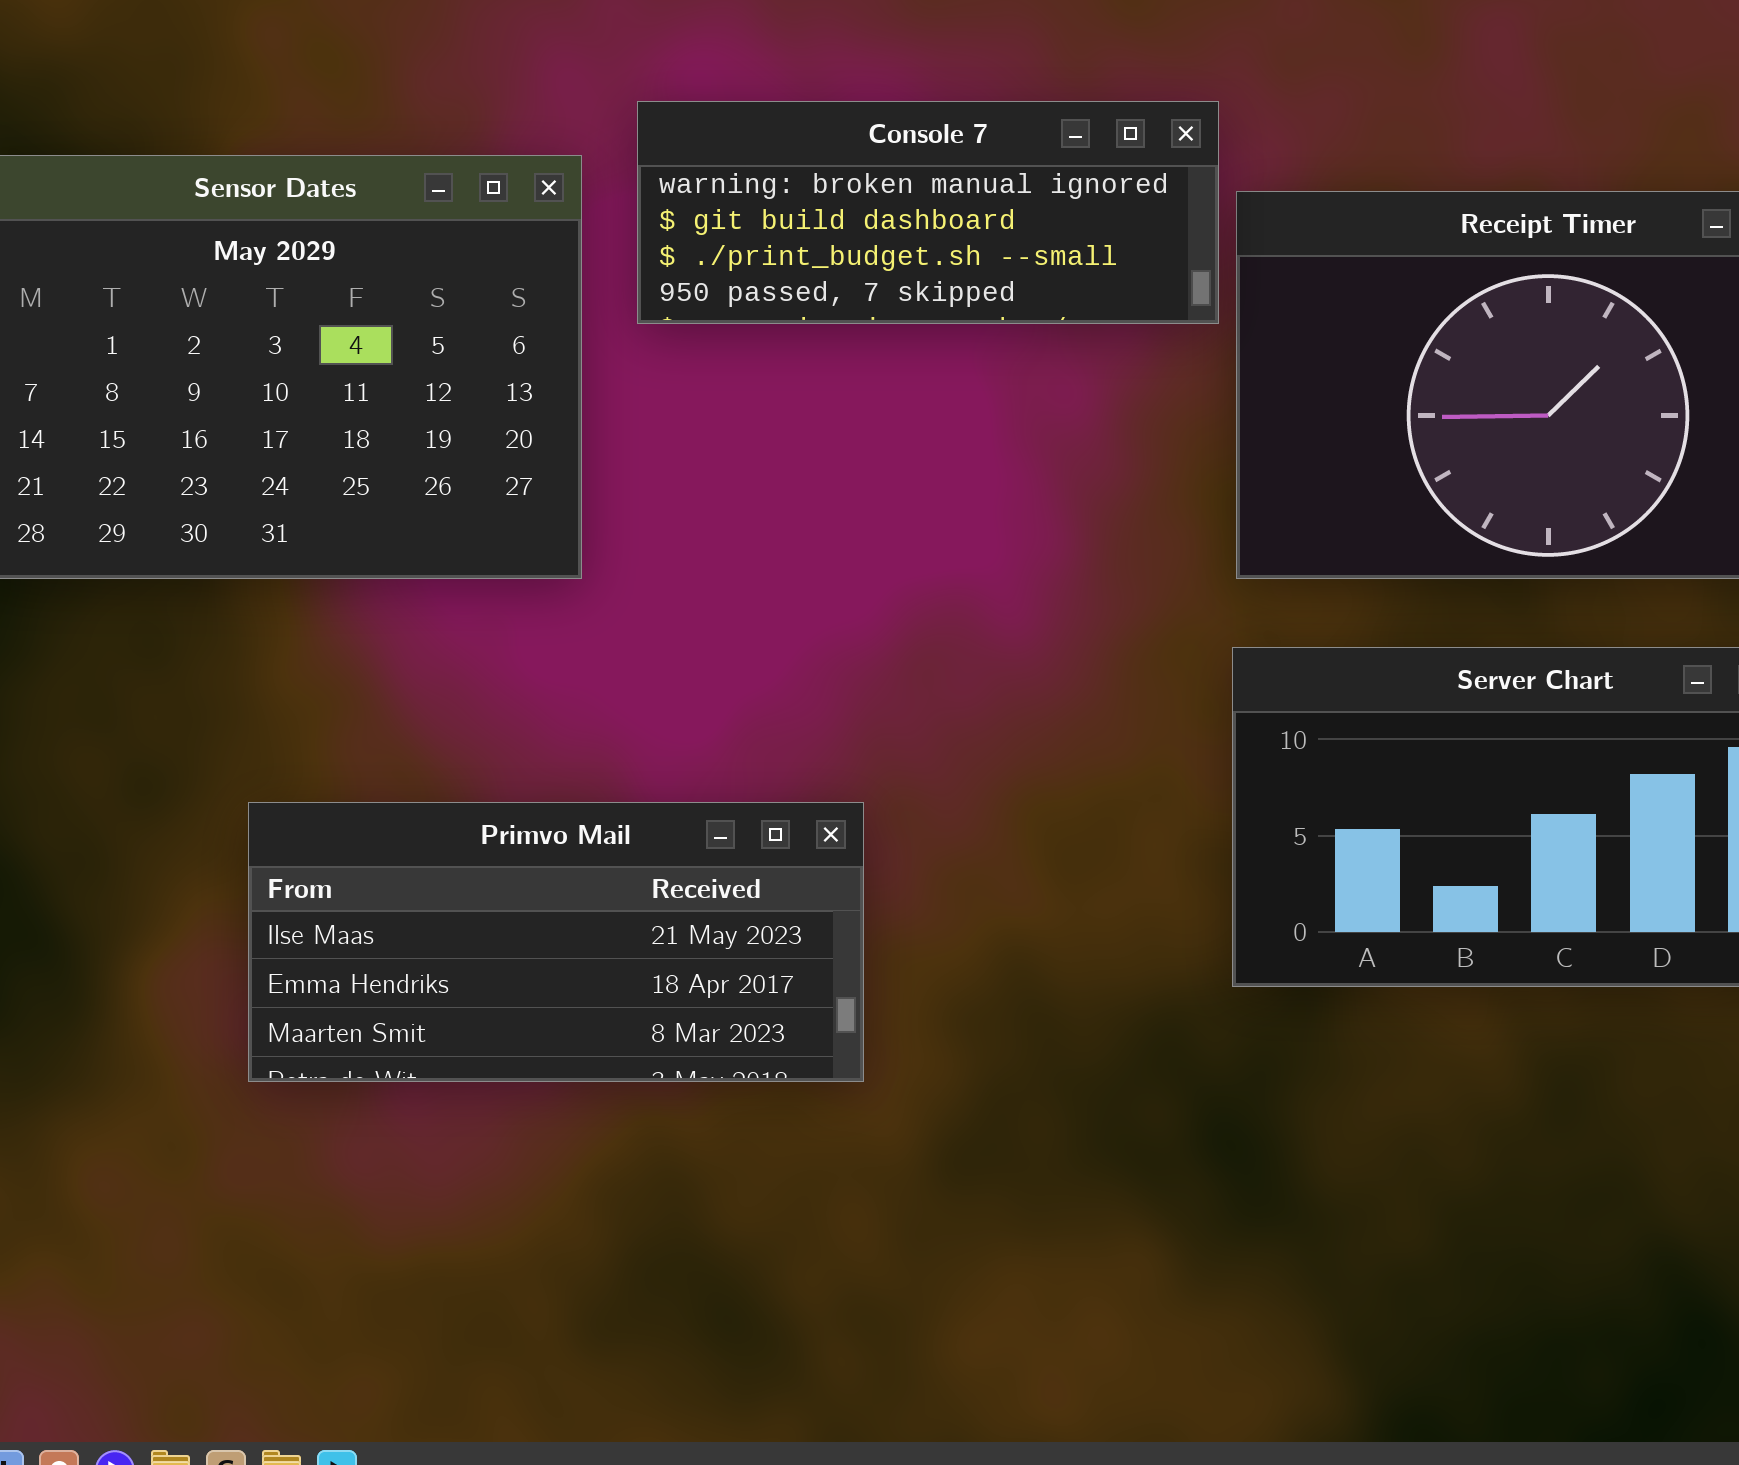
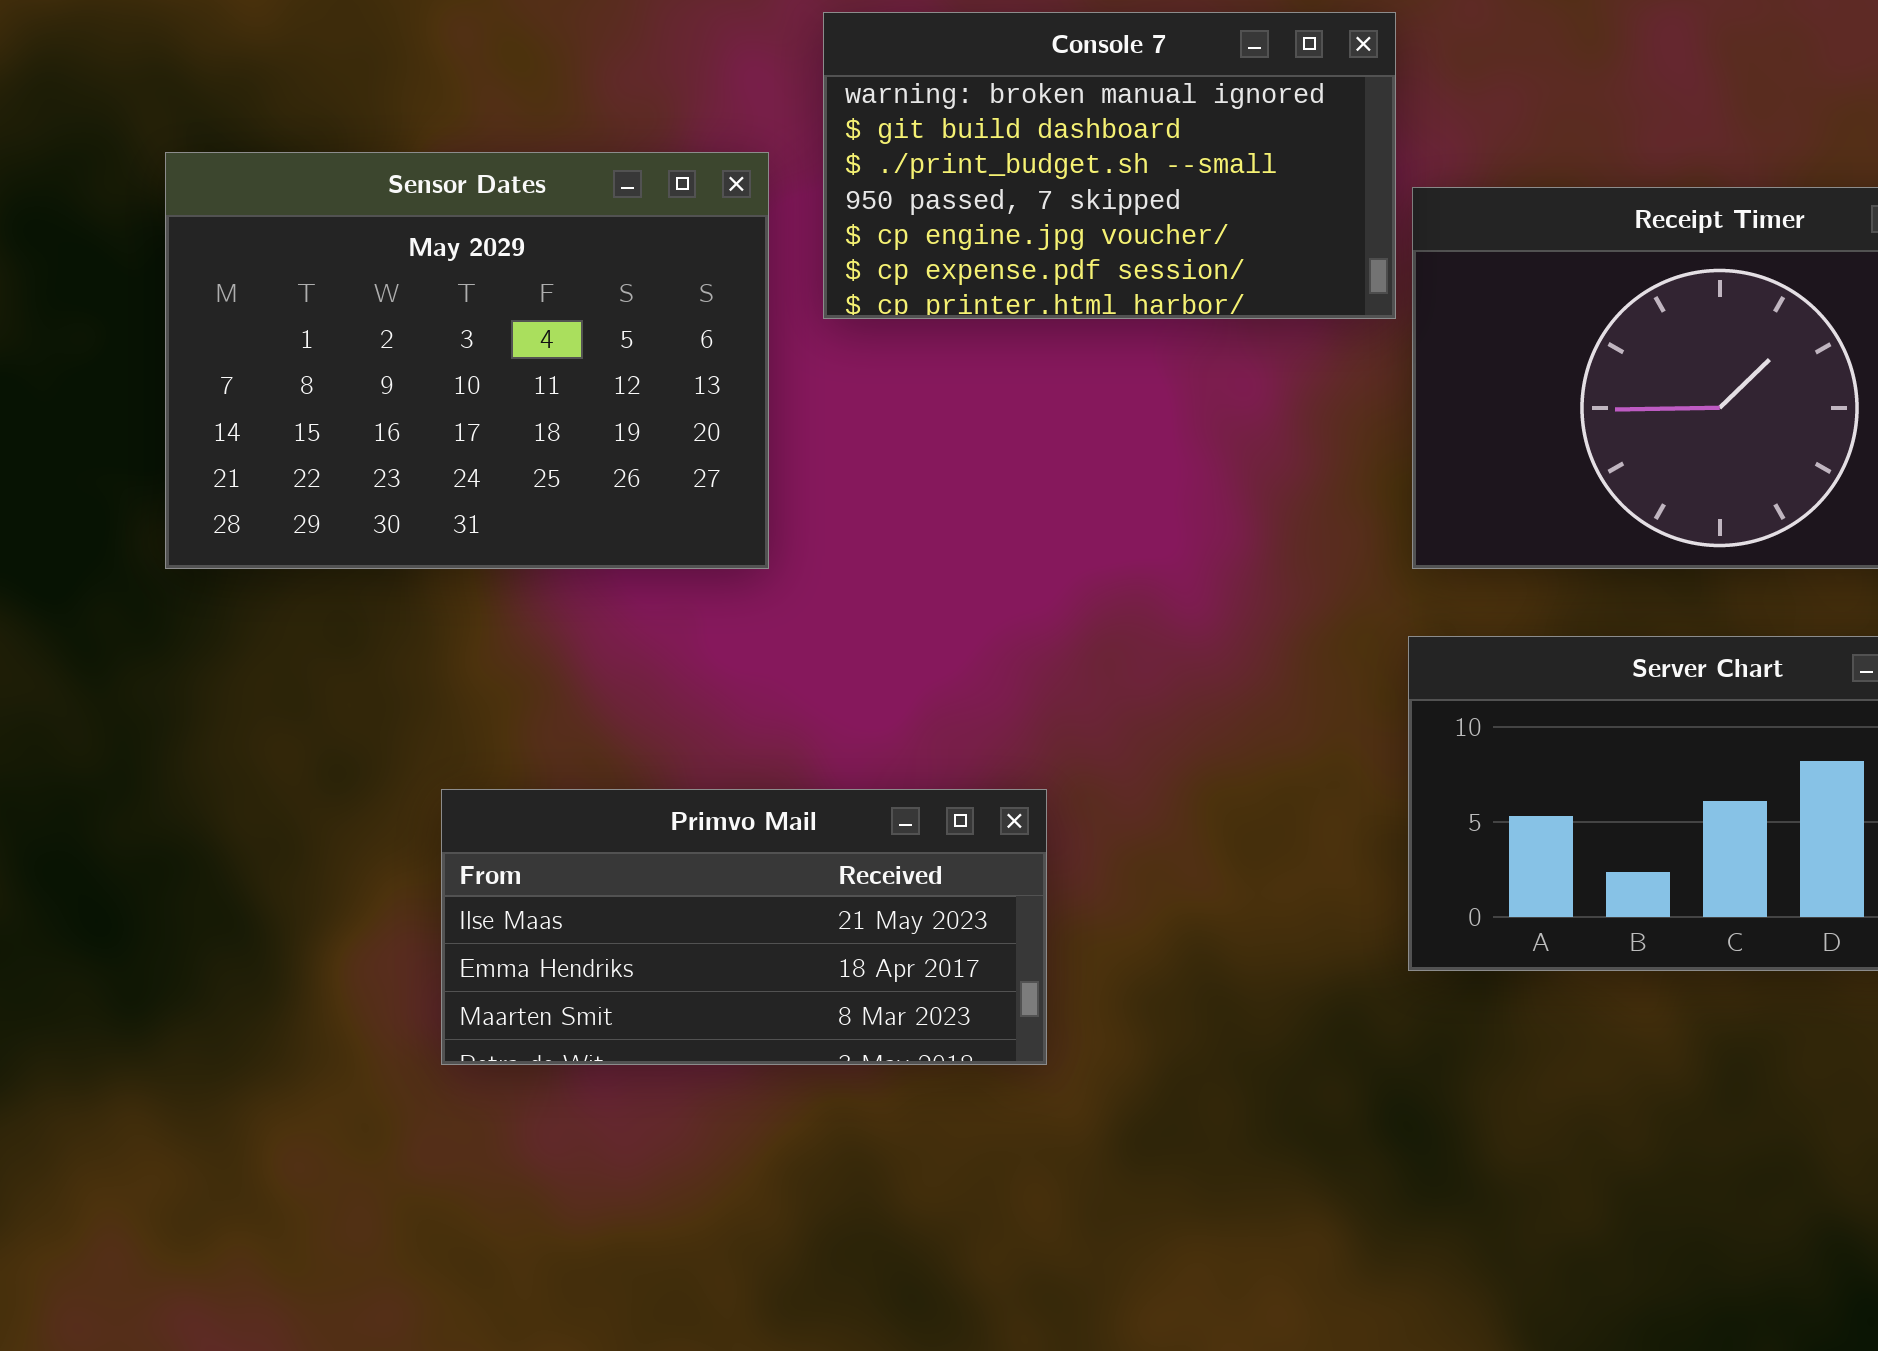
Console 7: [637,101,1219,324] -> [823,12,1396,319], resized

